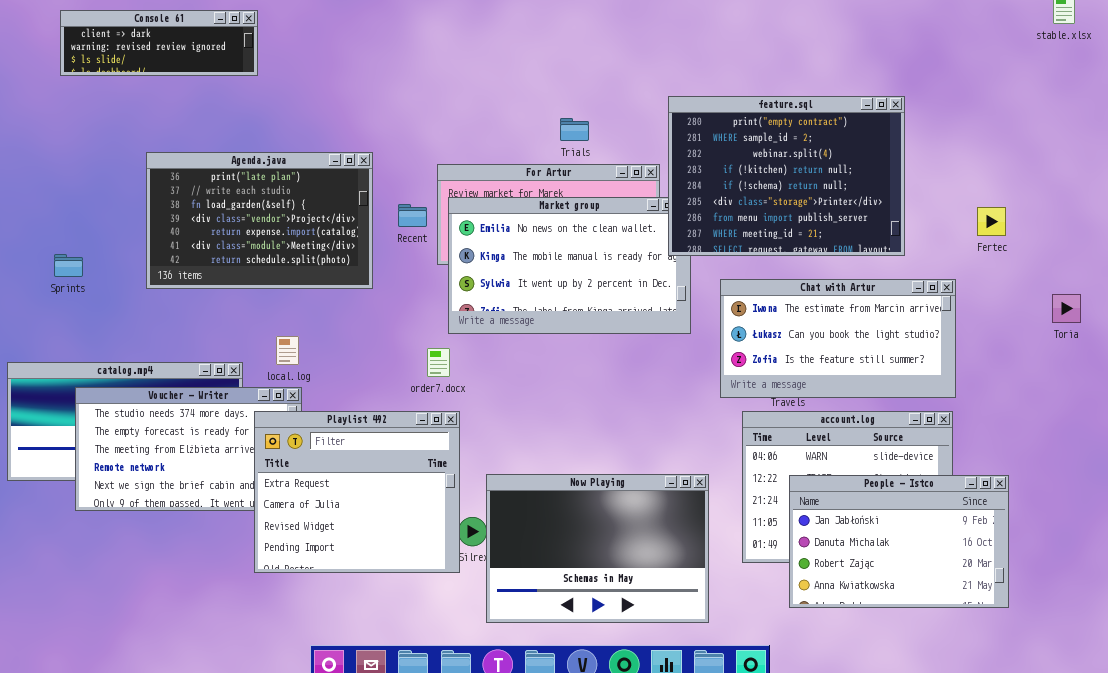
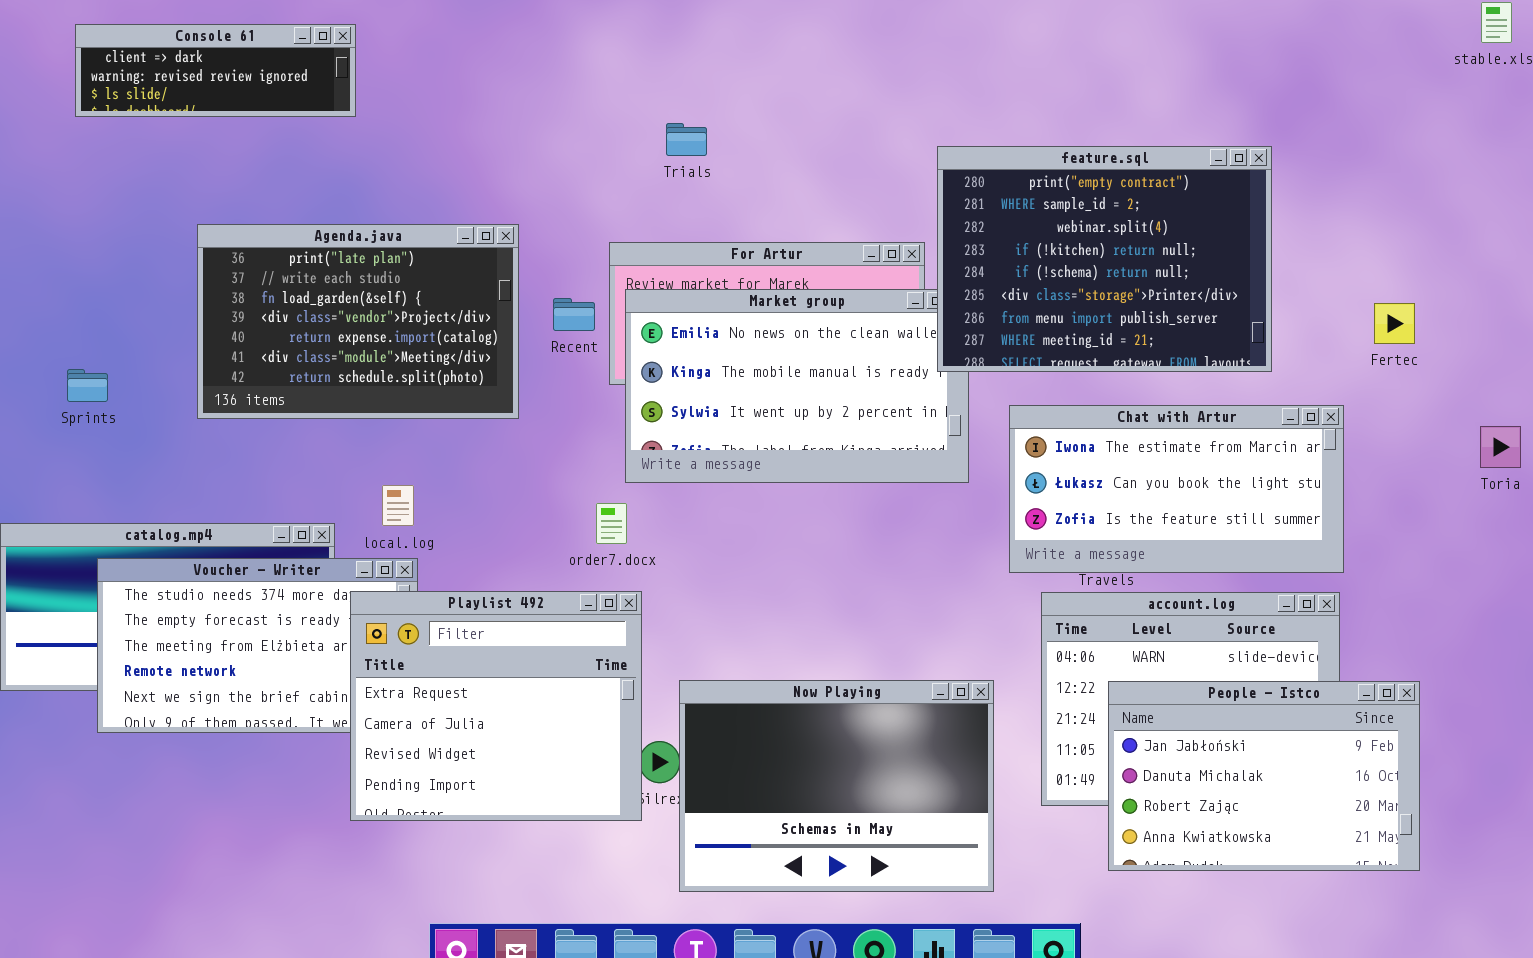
Trials: [560,118,589,141] -> [666,123,707,156], moved

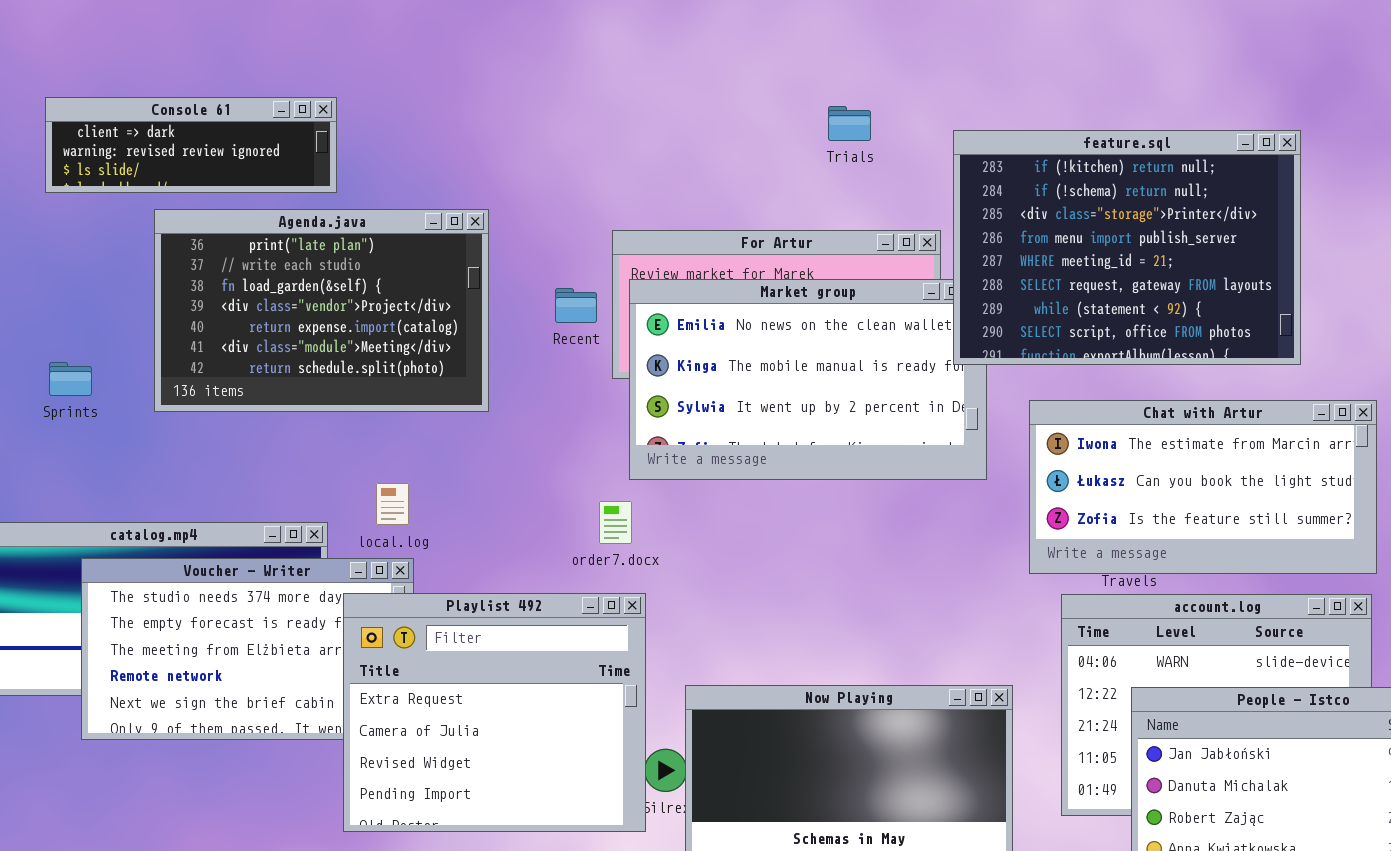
Console 61: [75,24,356,117] -> [45,97,337,193], moved
Trials: [666,123,707,156] -> [828,106,871,141], moved
feature.sql: [937,146,1272,372] -> [953,130,1301,365], scrolled down 3 rows
Agenda.java: [197,224,519,419] -> [154,209,489,412], moved

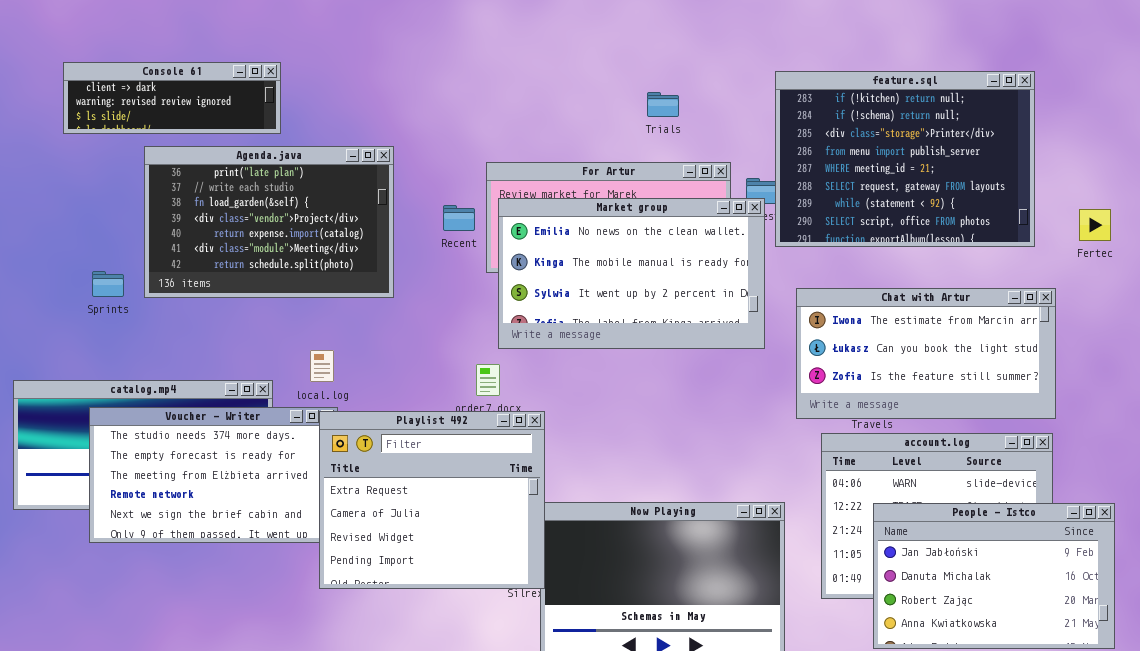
Trials: [828,106,871,141] -> [647,92,679,117], moved
feature.sql: [953,130,1301,365] -> [775,71,1035,247], moved
Sprints: [49,362,92,396] -> [92,271,124,297], moved
Playlist 492: [343,593,646,832] -> [319,411,545,589], moved

